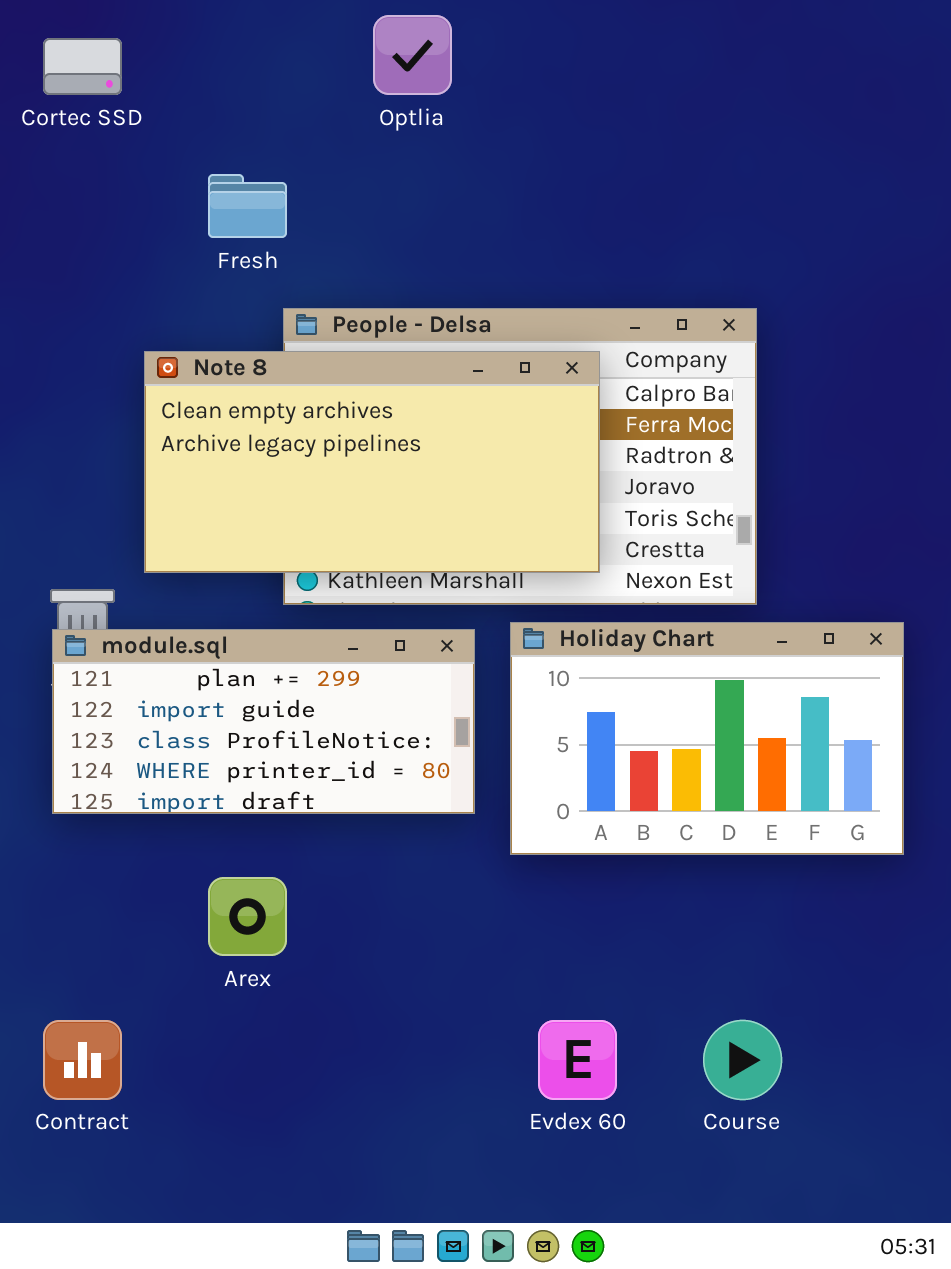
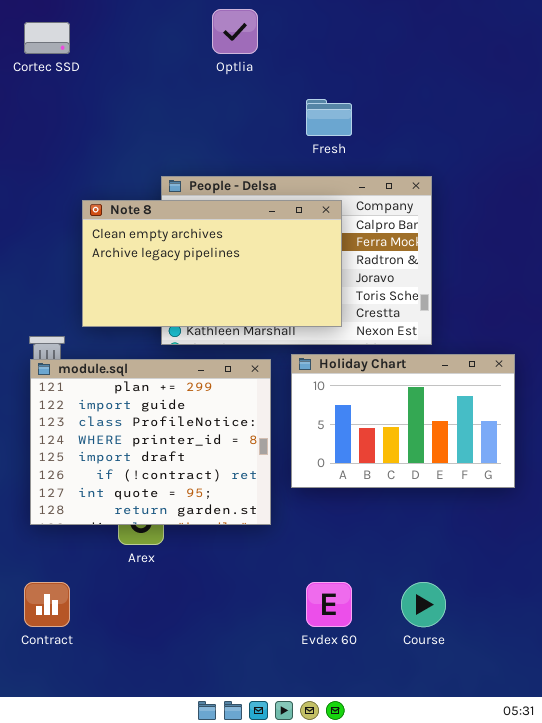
Fresh: [208,174,287,238] -> [306,99,352,136], moved
module.sql: [52,629,475,814] -> [30,359,271,525], resized

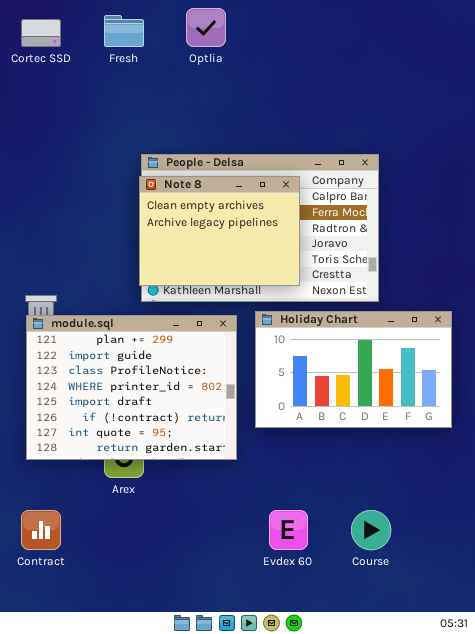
Fresh: [306,99,352,136] -> [104,15,144,47], moved
Note 8: [82,200,342,327] -> [139,176,300,286], resized

